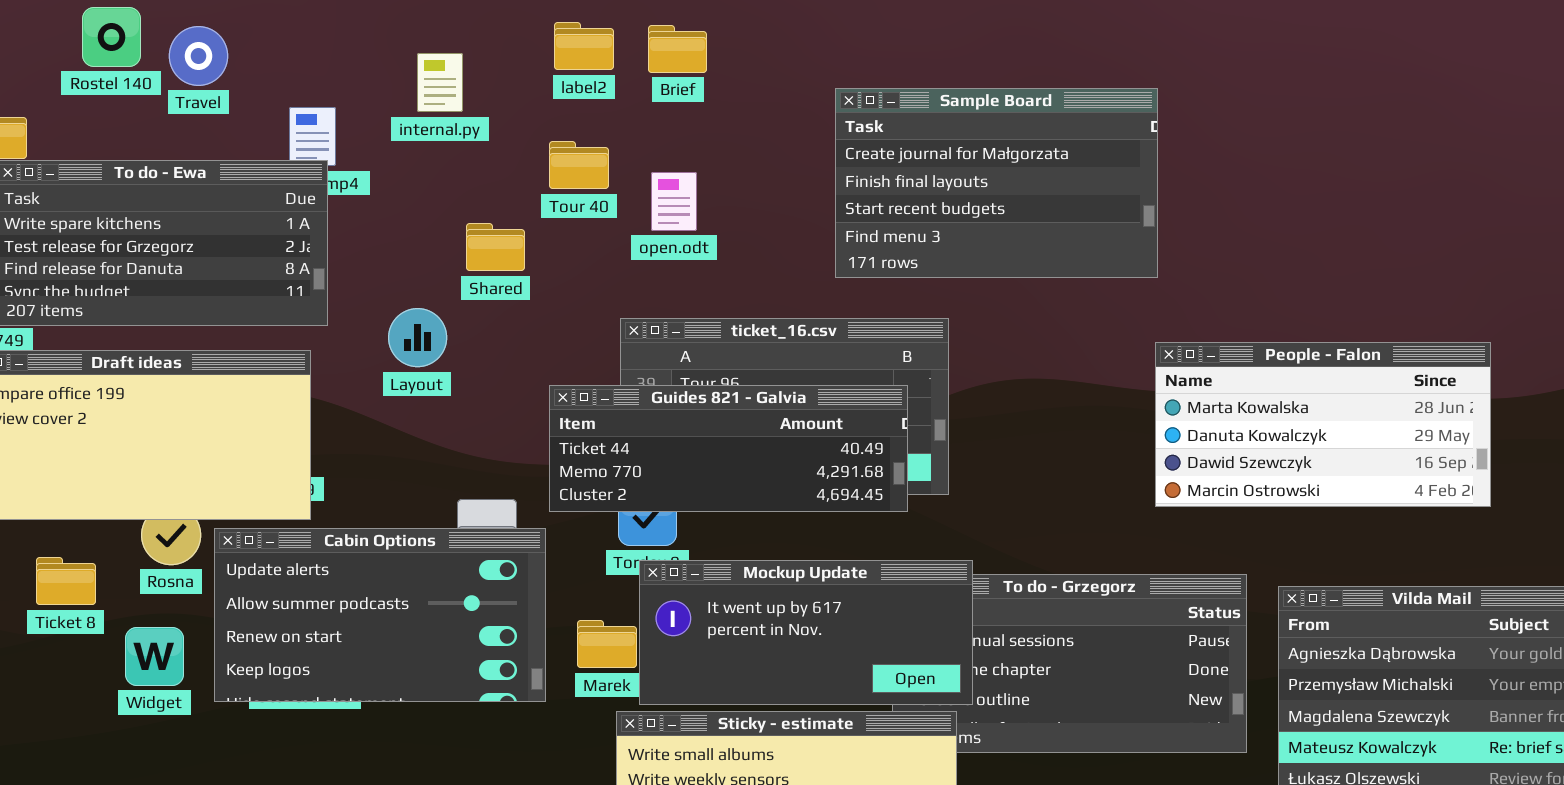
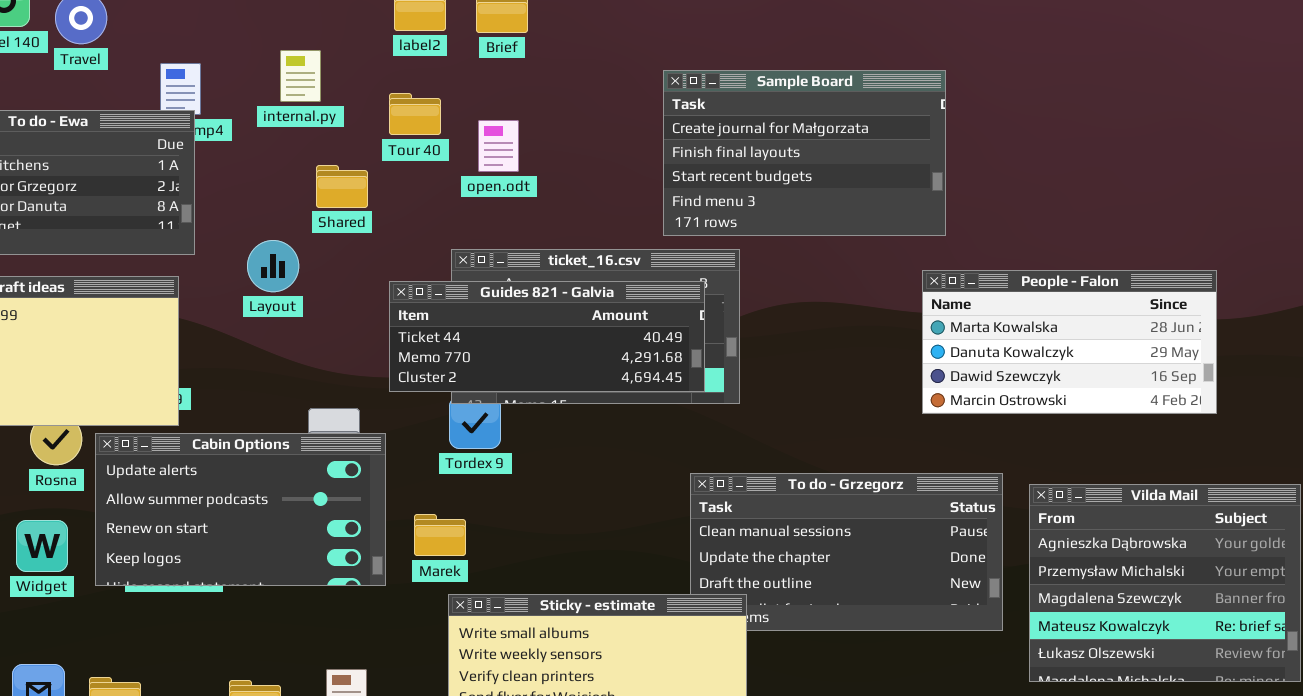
internal.py: [417,53,463,112] -> [280,50,321,102], moved
Sample Board: [835,88,1158,278] -> [663,70,946,236], moved
Guides 821 - Galvia: [549,385,908,512] -> [389,281,705,392], moved
Mockup Update: [639,560,973,705] -> none, closed

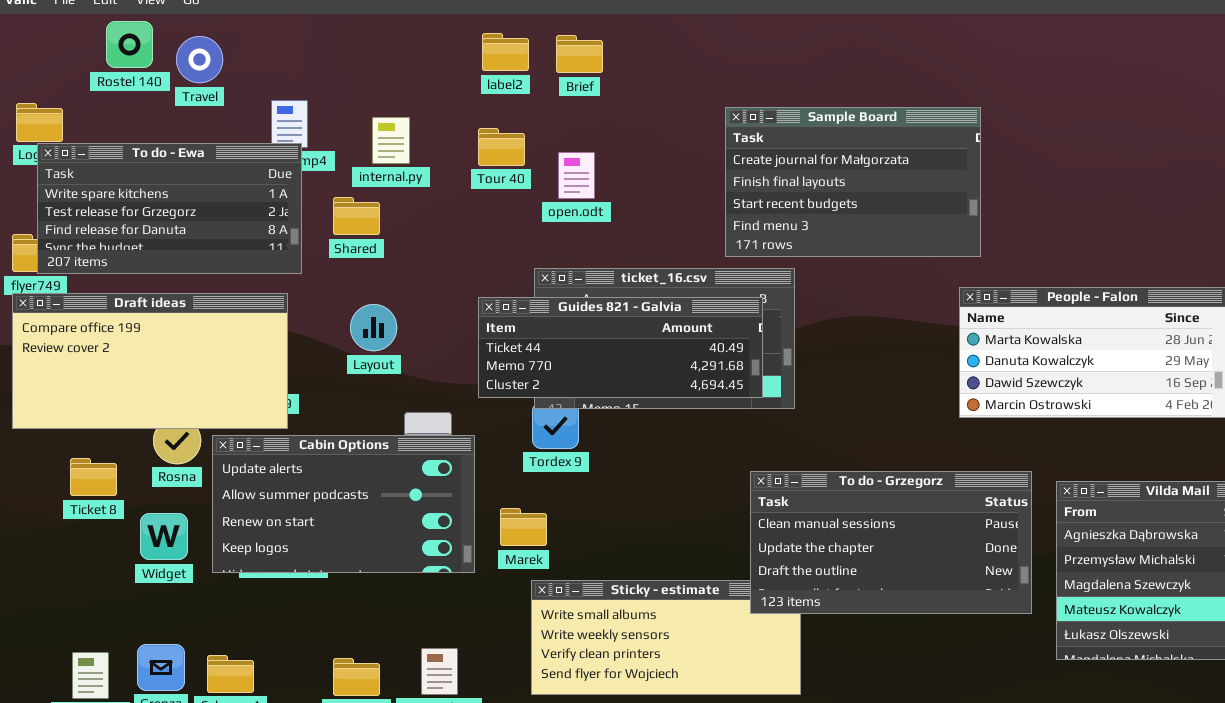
internal.py: [280,50,321,102] -> [372,117,410,164], moved
Shared: [316,165,368,208] -> [333,197,380,235], moved
Layout: [247,240,299,292] -> [350,304,397,351], moved
To do - Grzegorz: [690,473,1003,631] -> [750,471,1032,614], raised

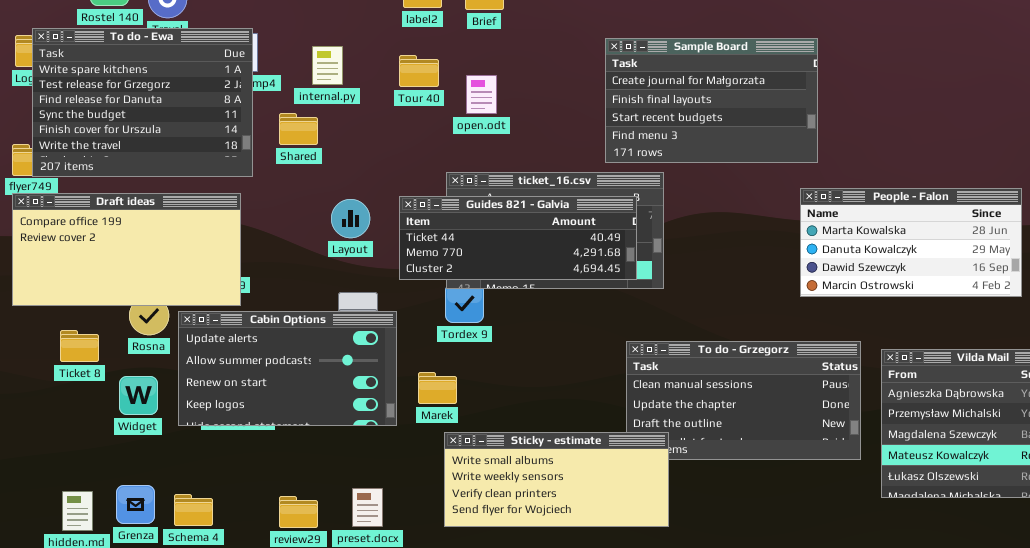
To do - Ewa: [37,143,302,274] -> [32,28,253,177], resized
Layout: [350,304,397,351] -> [331,199,370,238], moved
Sticky - estimate: [531,580,801,695] -> [444,432,669,527], raised

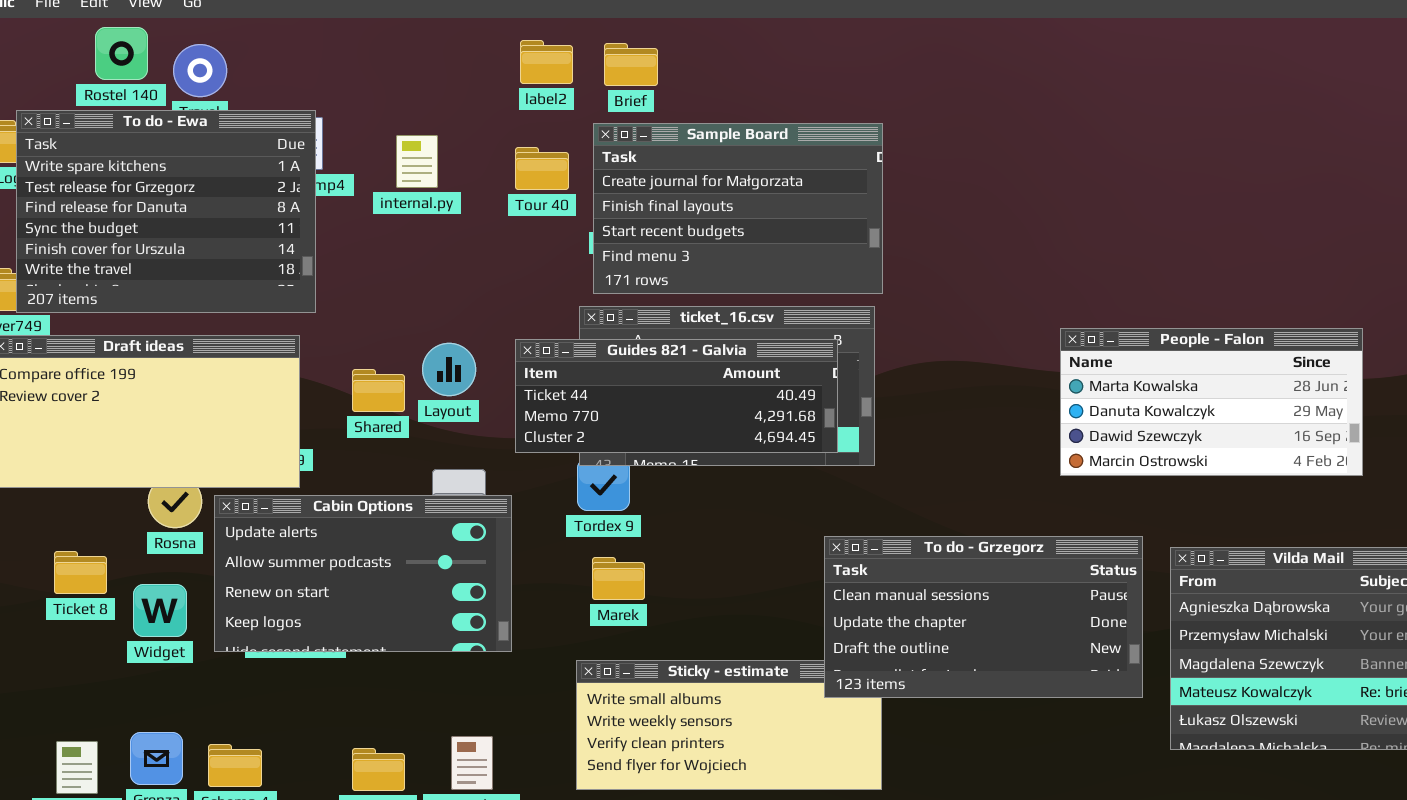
Sample Board: [605,38,818,163] -> [593,123,883,294], moved
Shared: [279,113,318,145] -> [352,369,405,412], moved
Ticket 8: [60,330,99,362] -> [54,551,107,594], moved
To do - Grzegorz: [626,341,861,460] -> [824,536,1143,698], raised
Marek: [418,372,457,404] -> [592,557,645,600], moved

